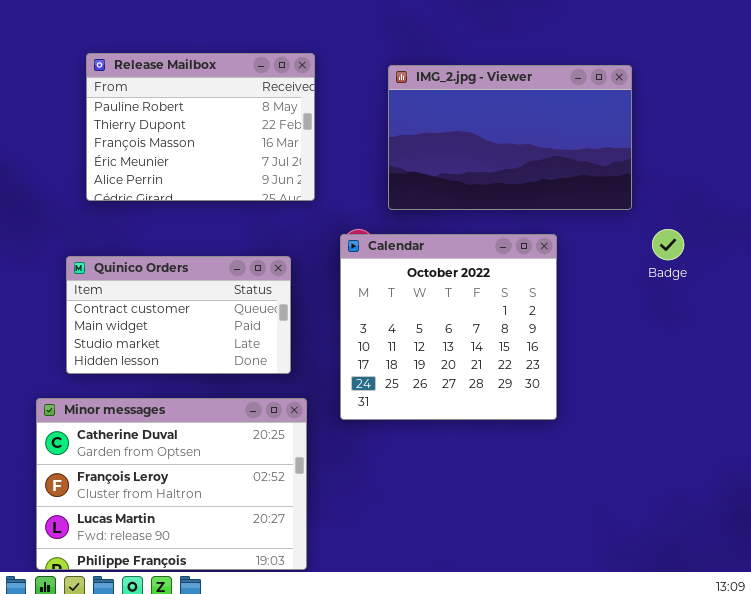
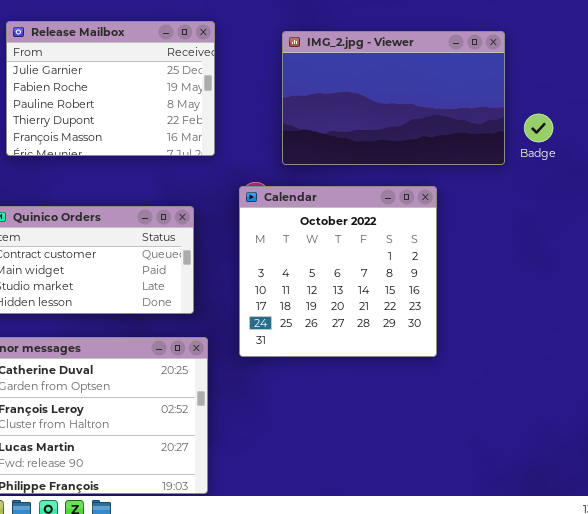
Release Mailbox: [86,53,315,201] -> [6,21,215,156], scrolled up 2 rows
Badge: [652,229,684,260] -> [524,114,553,142], moved

